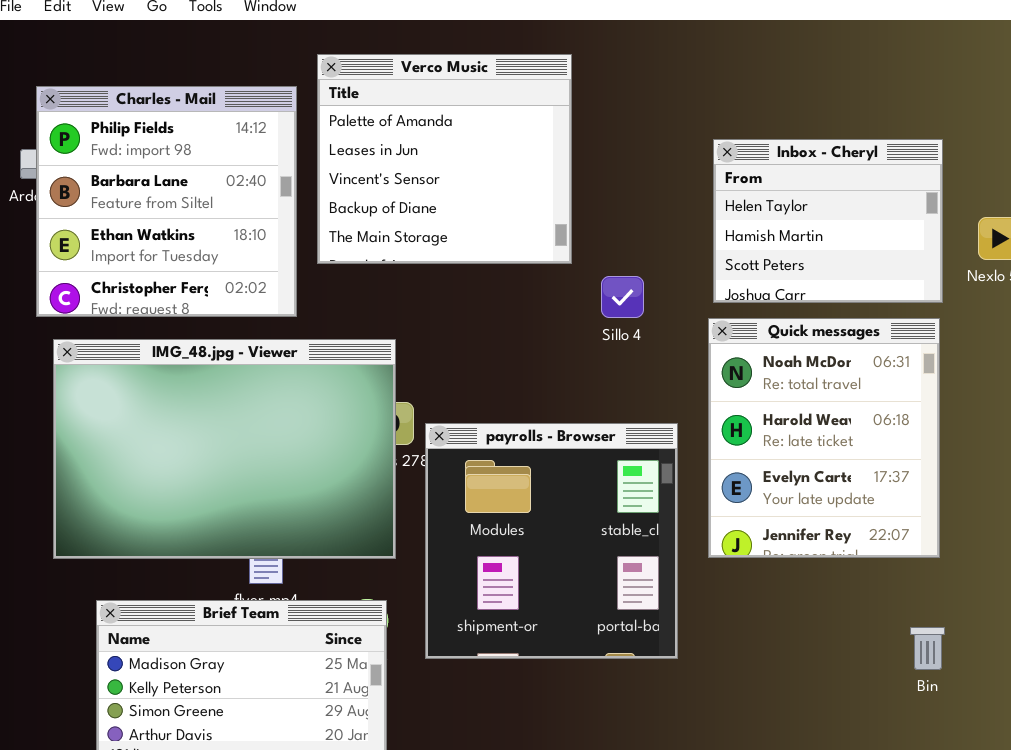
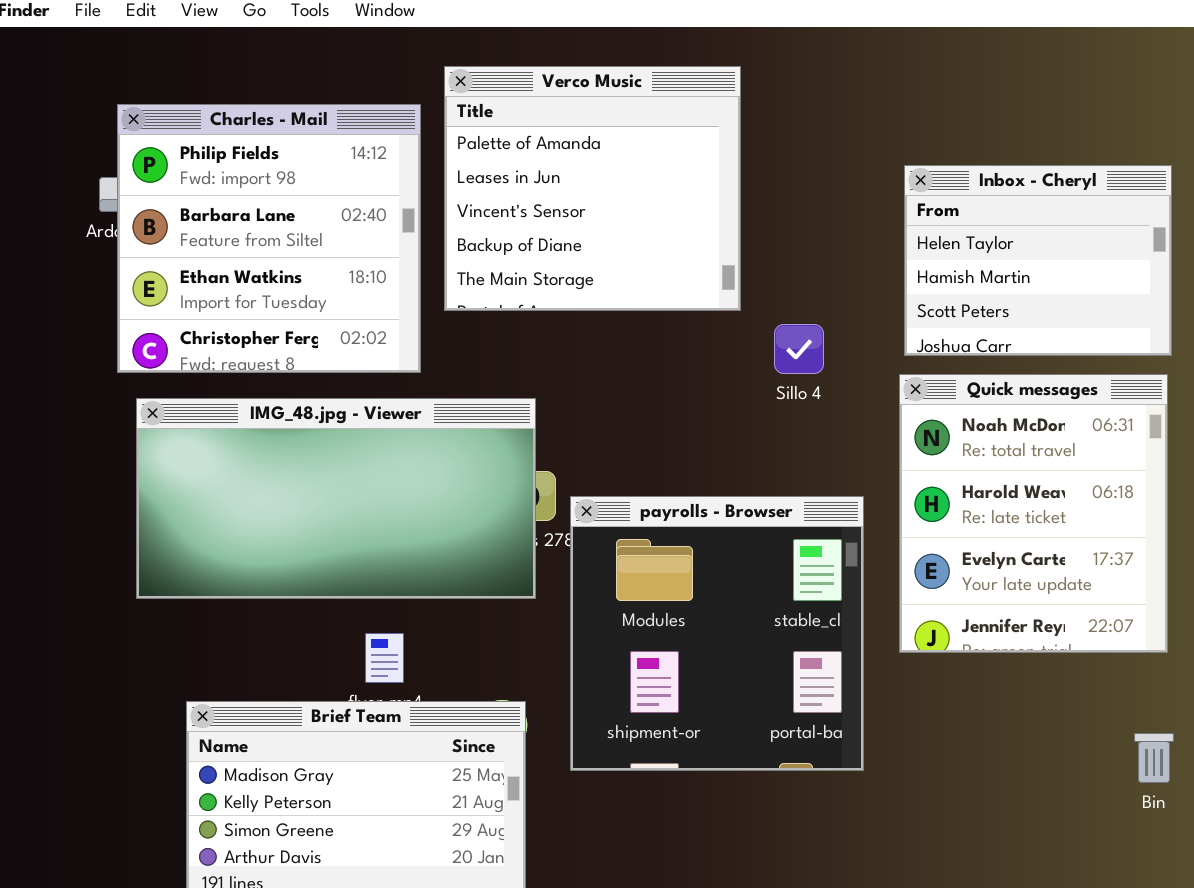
IMG_48.jpg - Viewer: [53,339,396,559] -> [136,398,536,599], resized

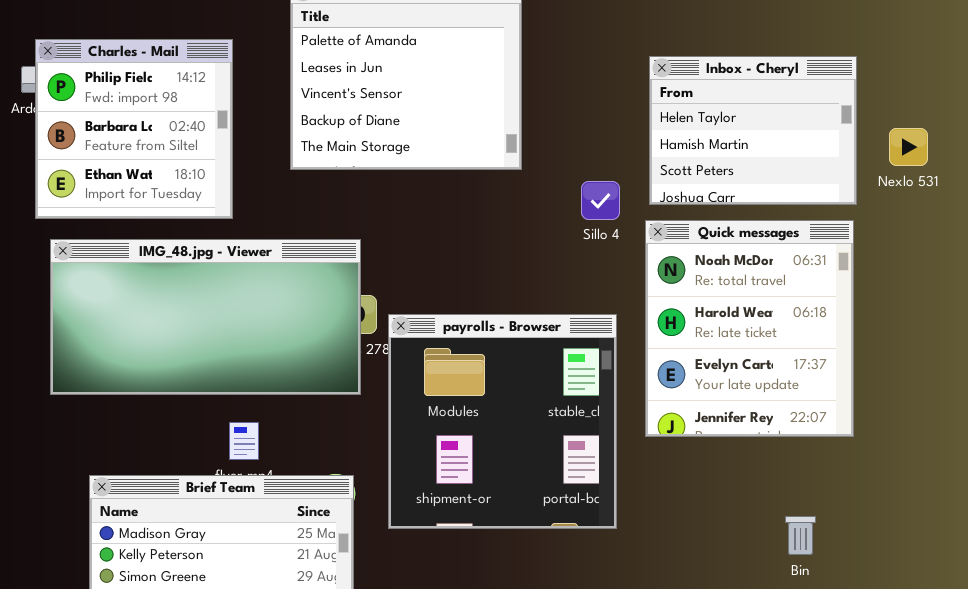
Charles - Mail: [117,104,421,373] -> [35,39,233,219], resized
Sillo 4: [774,324,824,374] -> [581,181,620,220], moved
Bin: [1134,733,1174,783] -> [785,516,816,555], moved

